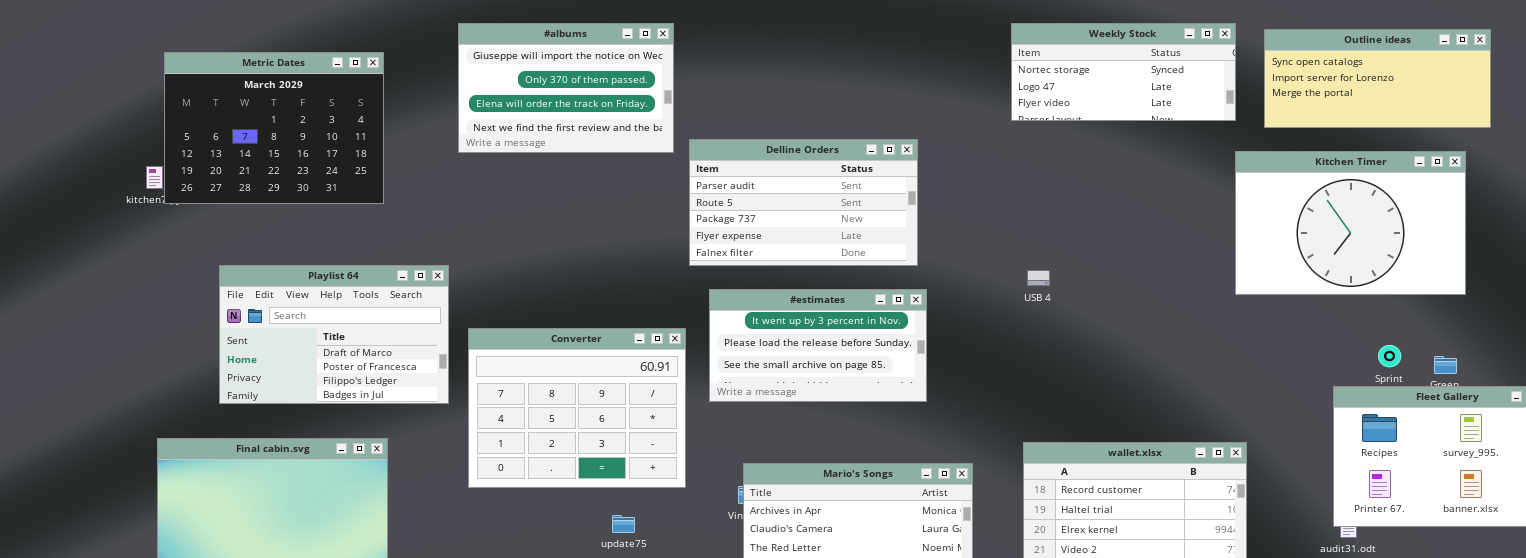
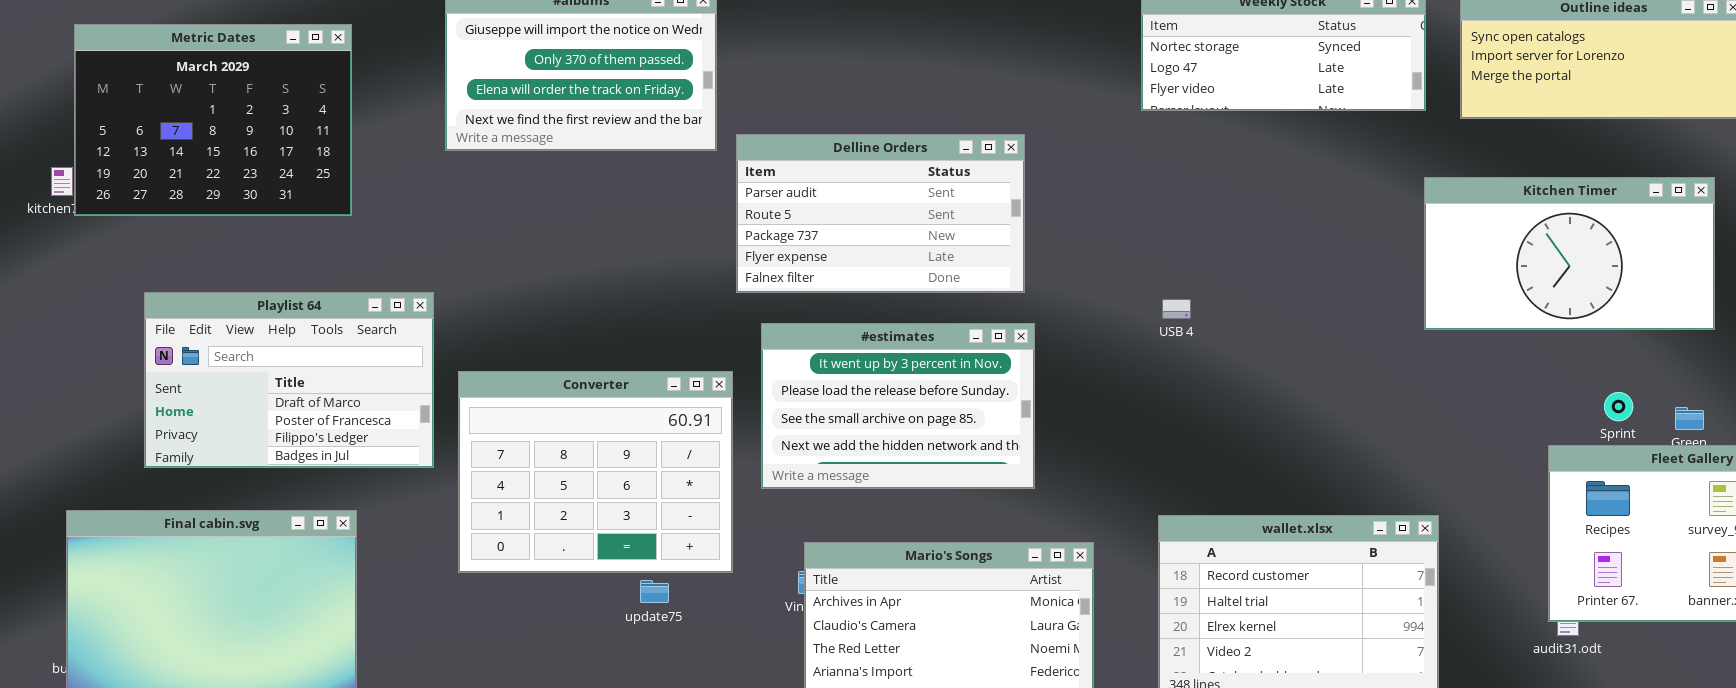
Kitchen Timer: [1235,151,1466,295] -> [1424,177,1715,330], resized
#estimates: [709,289,927,402] -> [761,323,1035,489], resized
update75: [612,515,635,533] -> [640,580,669,603], moved

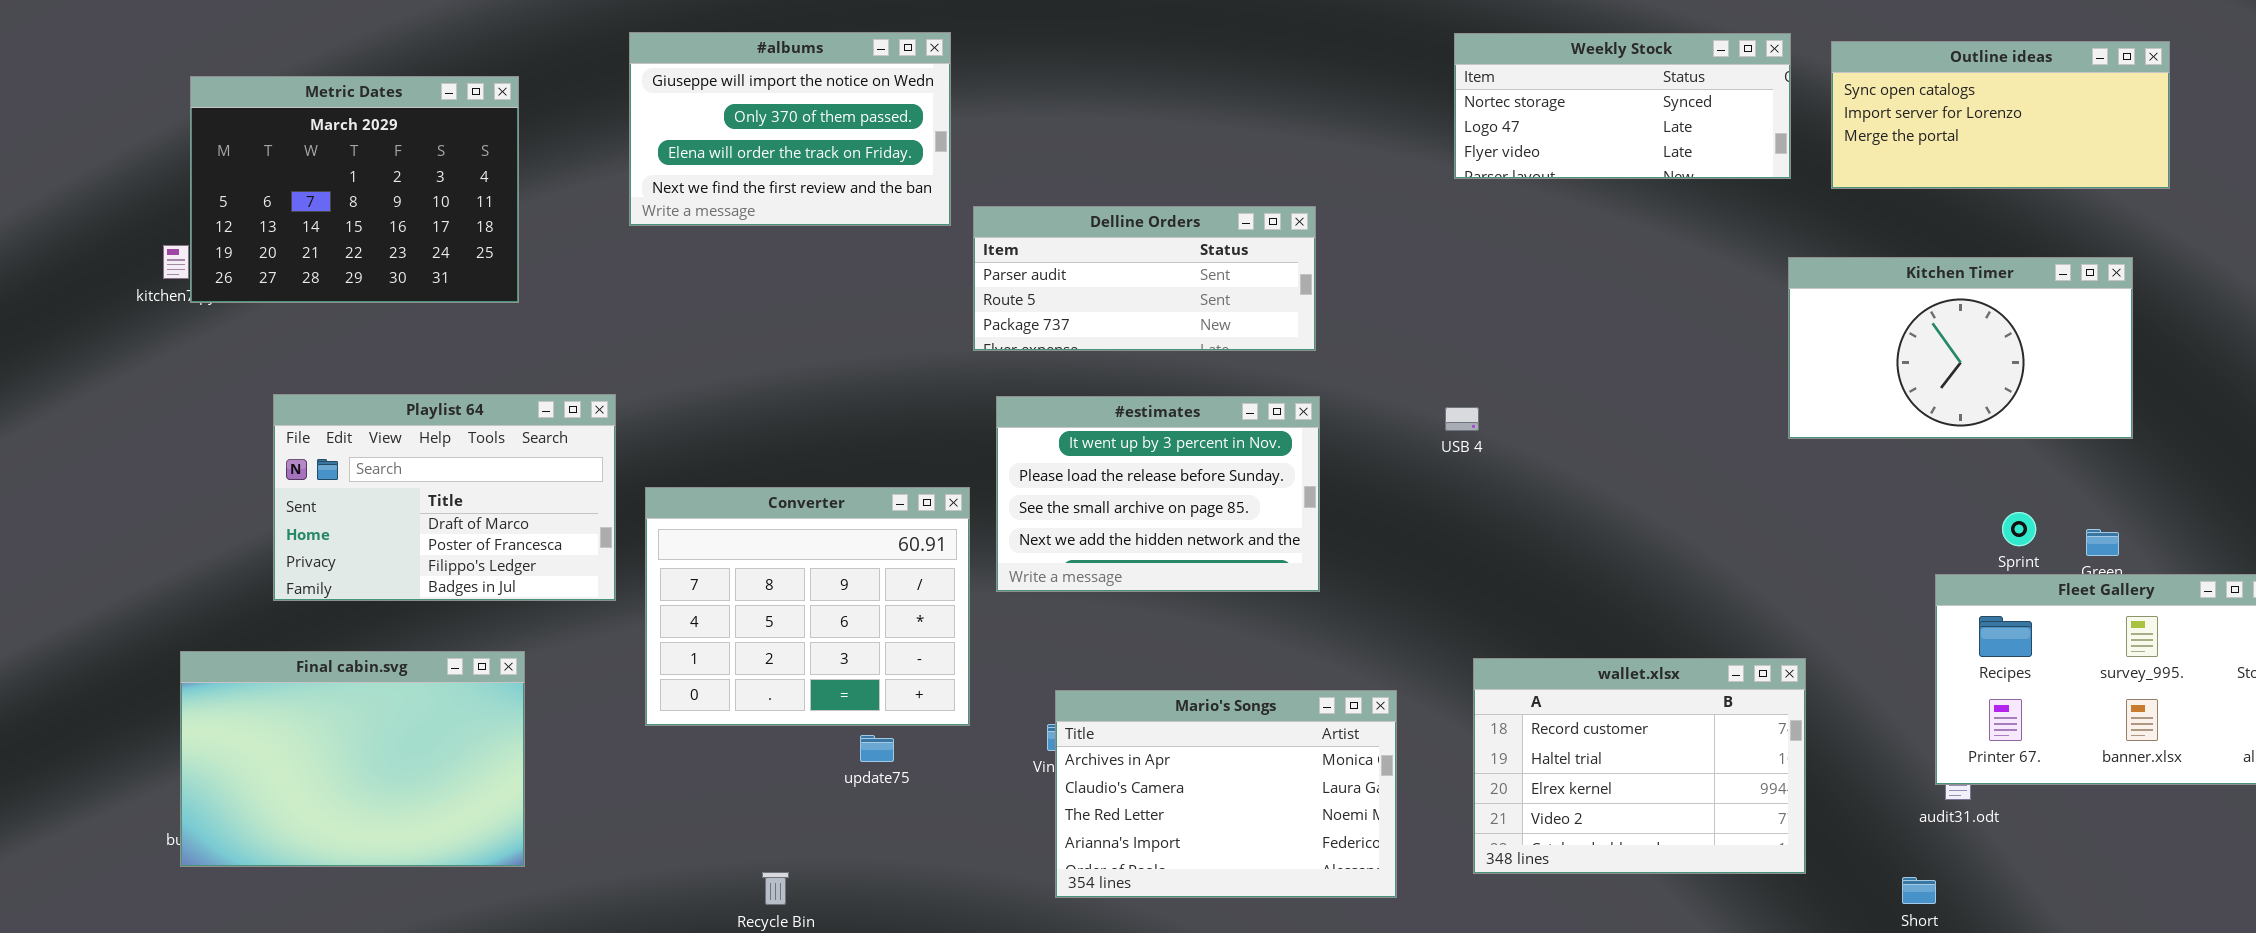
Delline Orders: [736,134,1025,293] -> [973,206,1316,351], resized
USB 4: [1162,299,1191,319] -> [1445,407,1479,431], moved
#estimates: [761,323,1035,489] -> [996,396,1320,592], moved

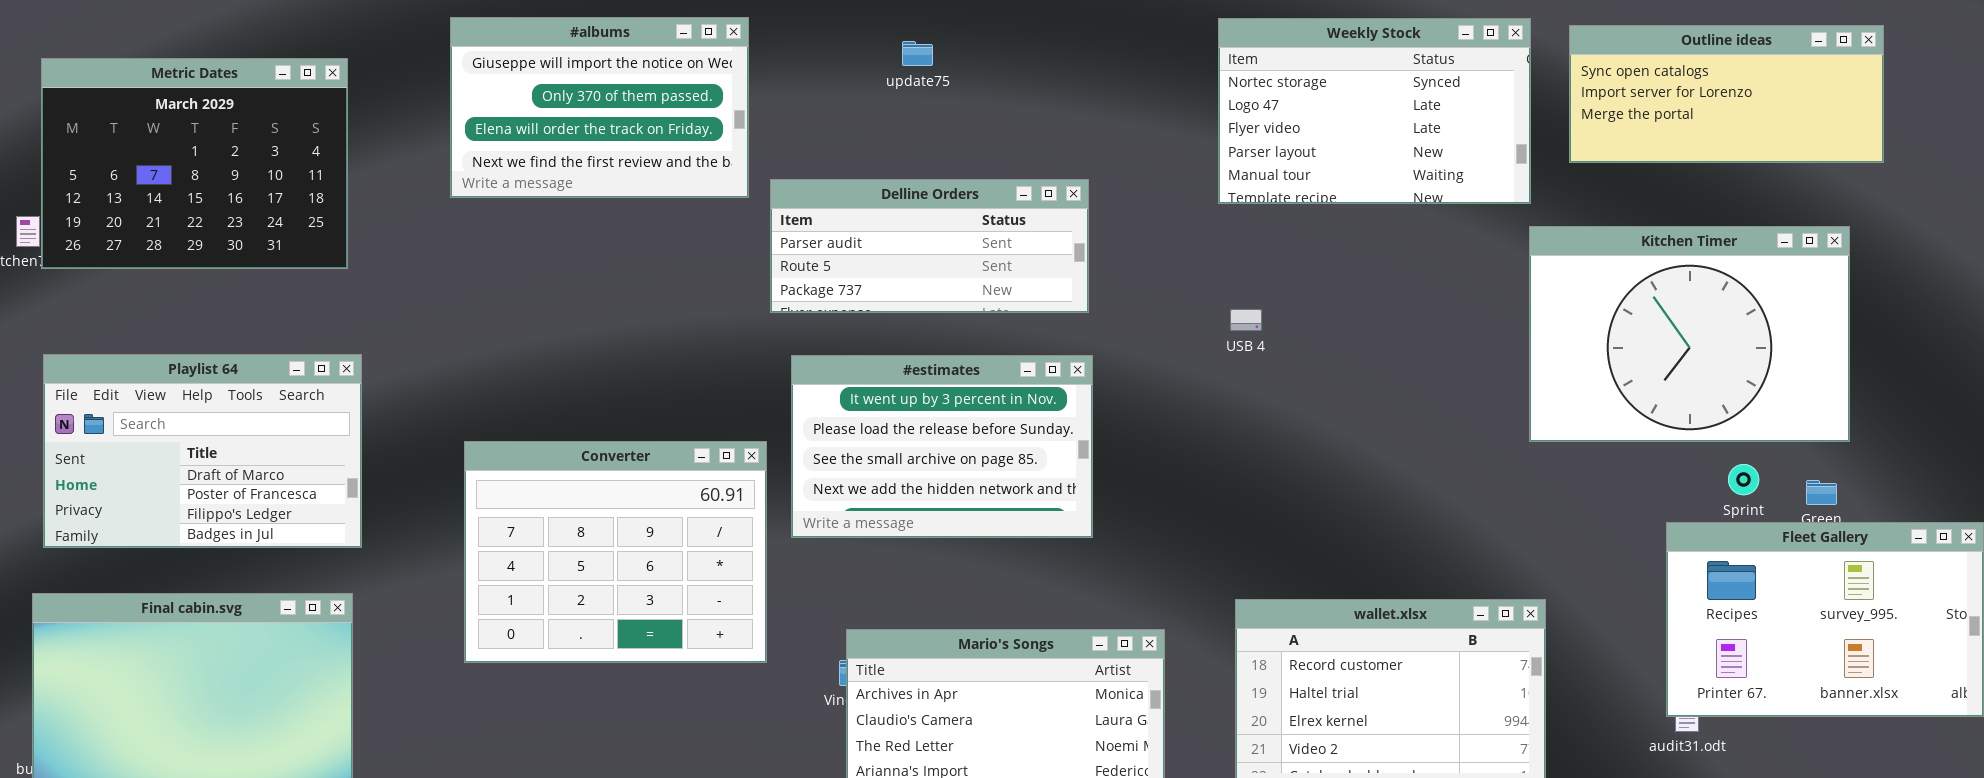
Weekly Stock: [1454,33,1791,179] -> [1218,18,1531,204], resized
Kitchen Timer: [1788,257,2133,439] -> [1529,226,1850,442], resized
Playlist 64: [273,394,616,601] -> [43,354,362,548], moved
USB 4: [1445,407,1479,431] -> [1230,309,1262,331], moved
update75: [860,735,894,762] -> [902,41,933,66], moved

